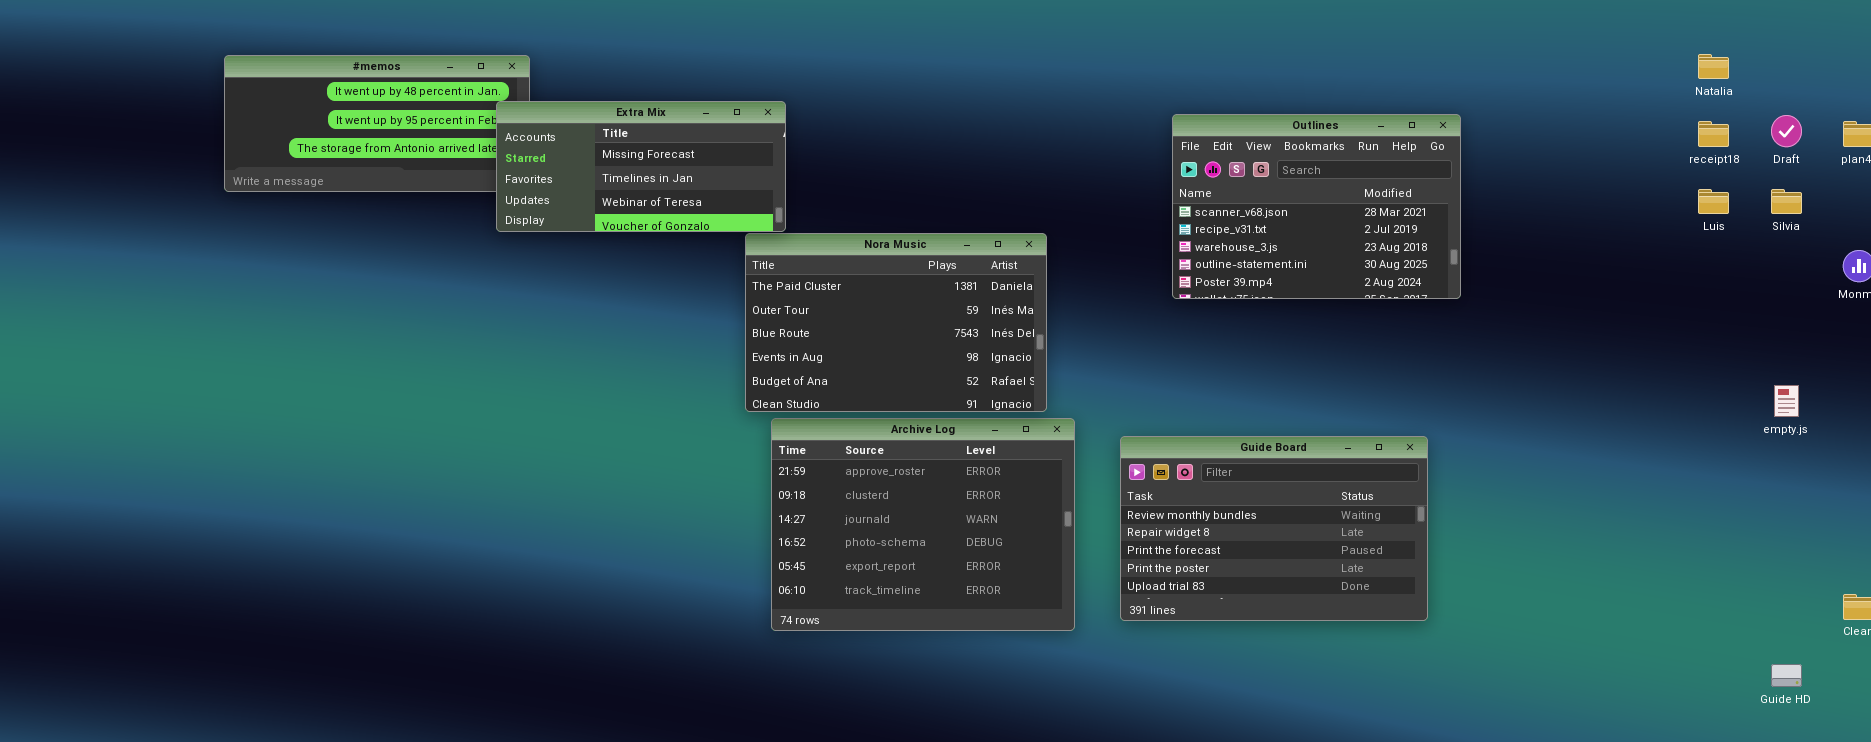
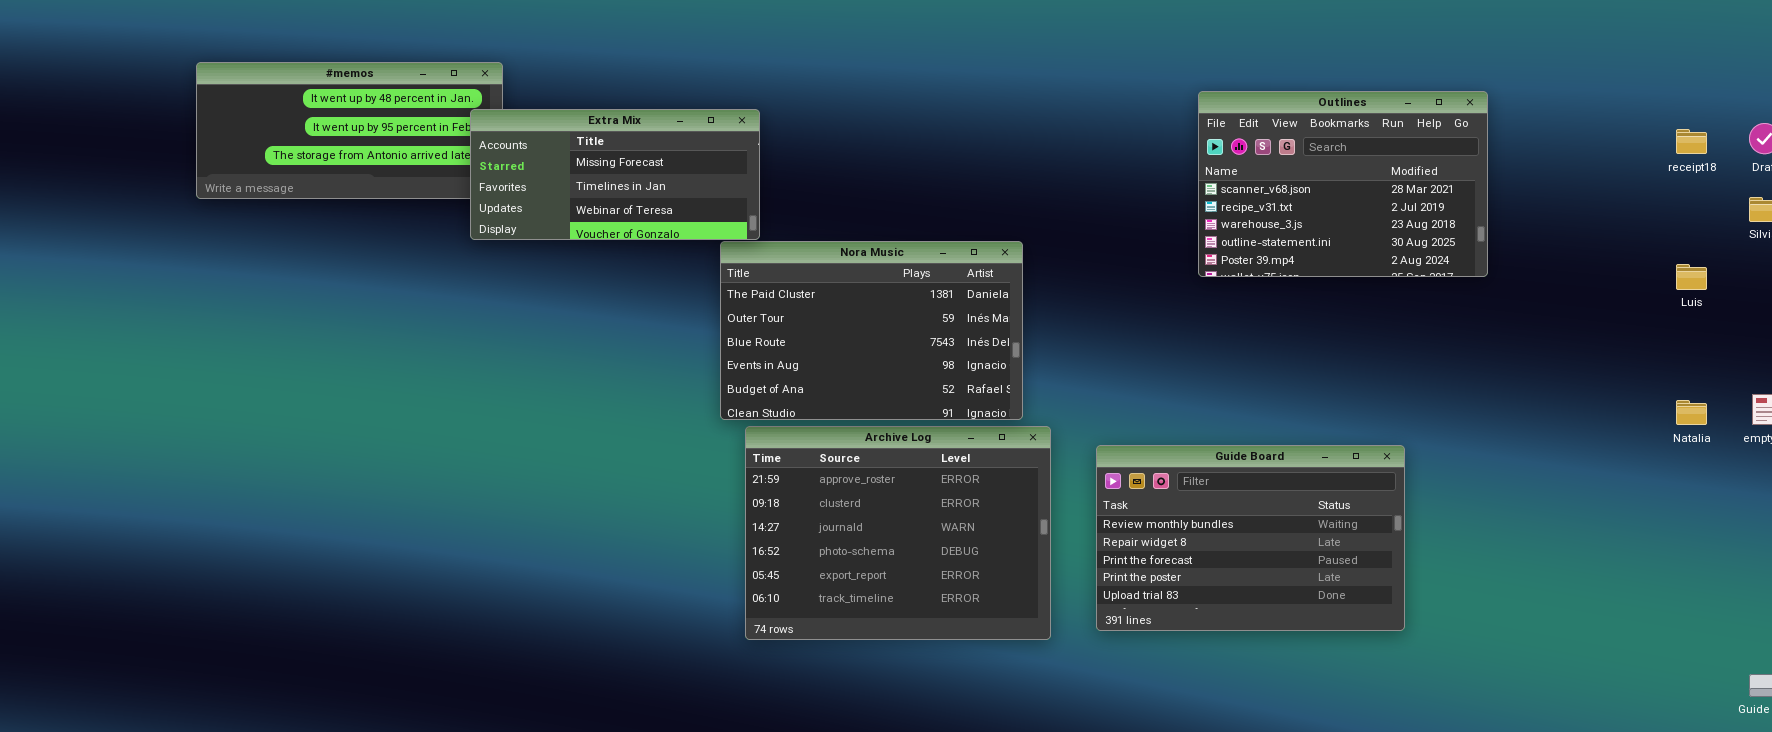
Natalia: [1698,54,1729,79] -> [1676,400,1707,425], moved
Outlines: [1172,114,1461,299] -> [1198,91,1488,277], moved
Luis: [1698,189,1729,214] -> [1676,264,1707,290], moved

